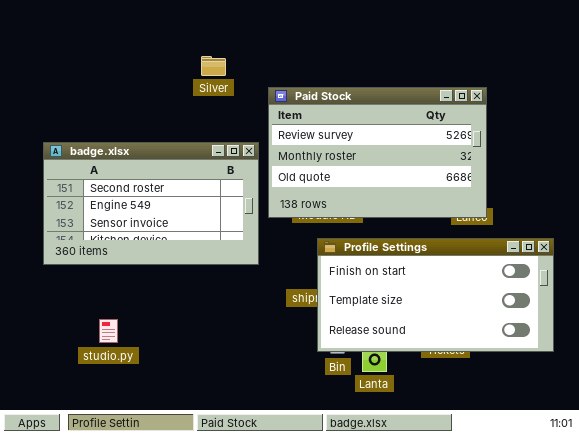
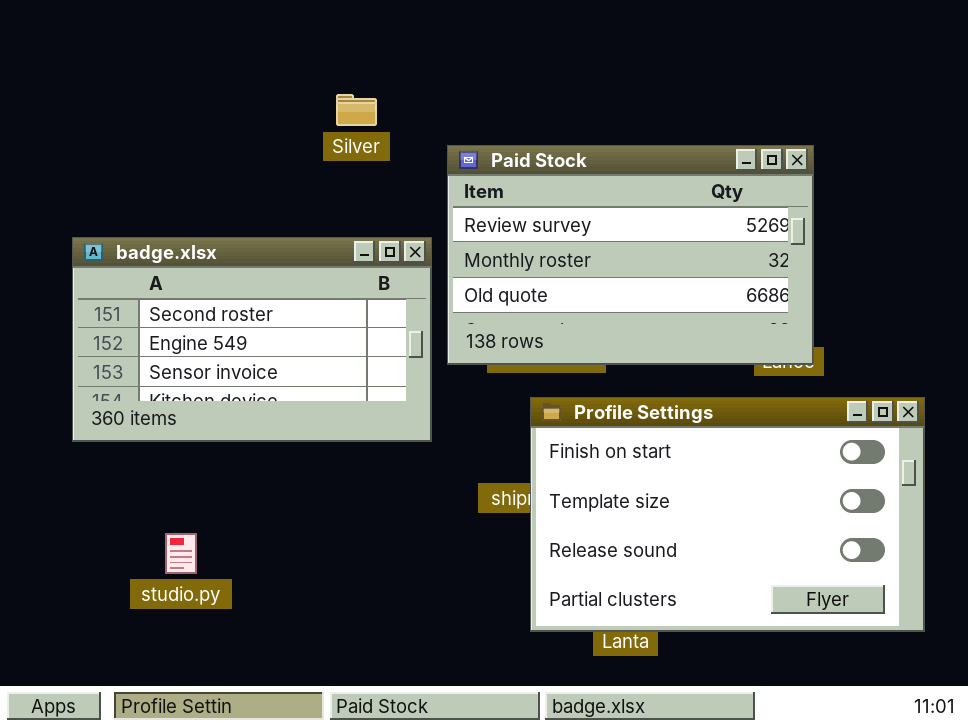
Profile Settings: [317,238,554,352] -> [530,397,925,632], resized

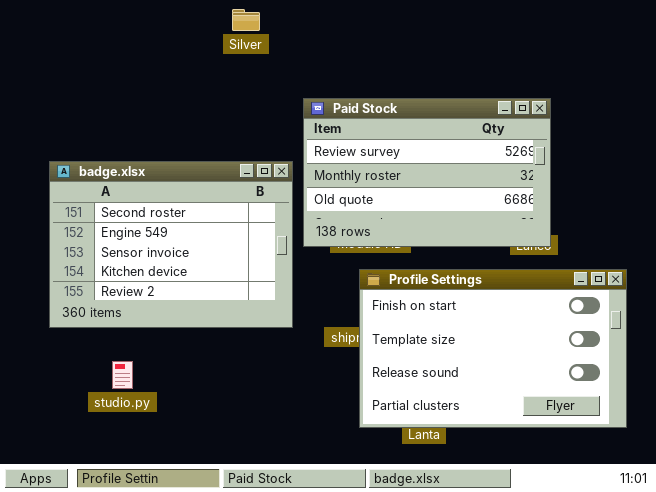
Silver: [336,94,377,126] -> [232,9,260,31], moved
badge.xlsx: [72,237,432,442] -> [49,161,293,328], resized

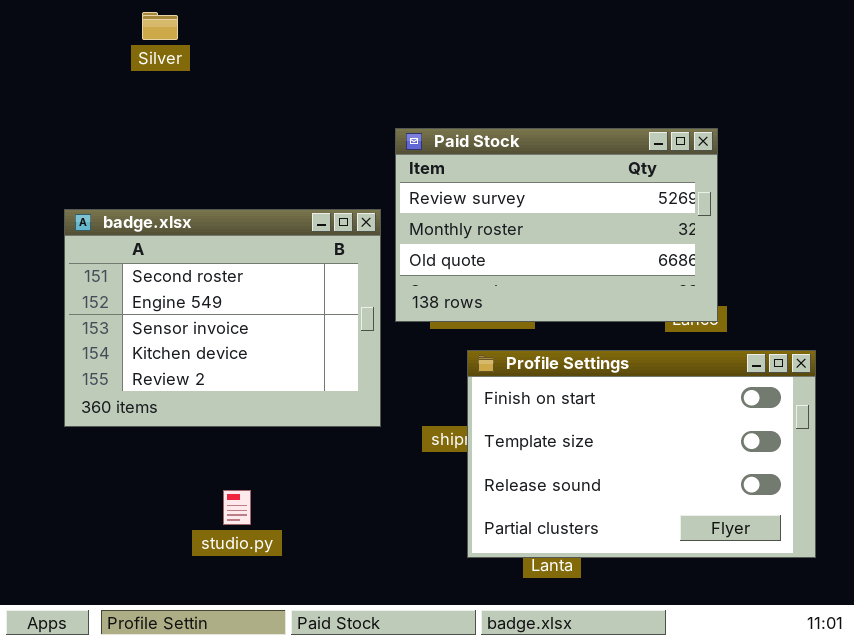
Silver: [232,9,260,31] -> [142,12,178,40], moved
studio.py: [112,361,133,389] -> [223,490,251,525], moved

